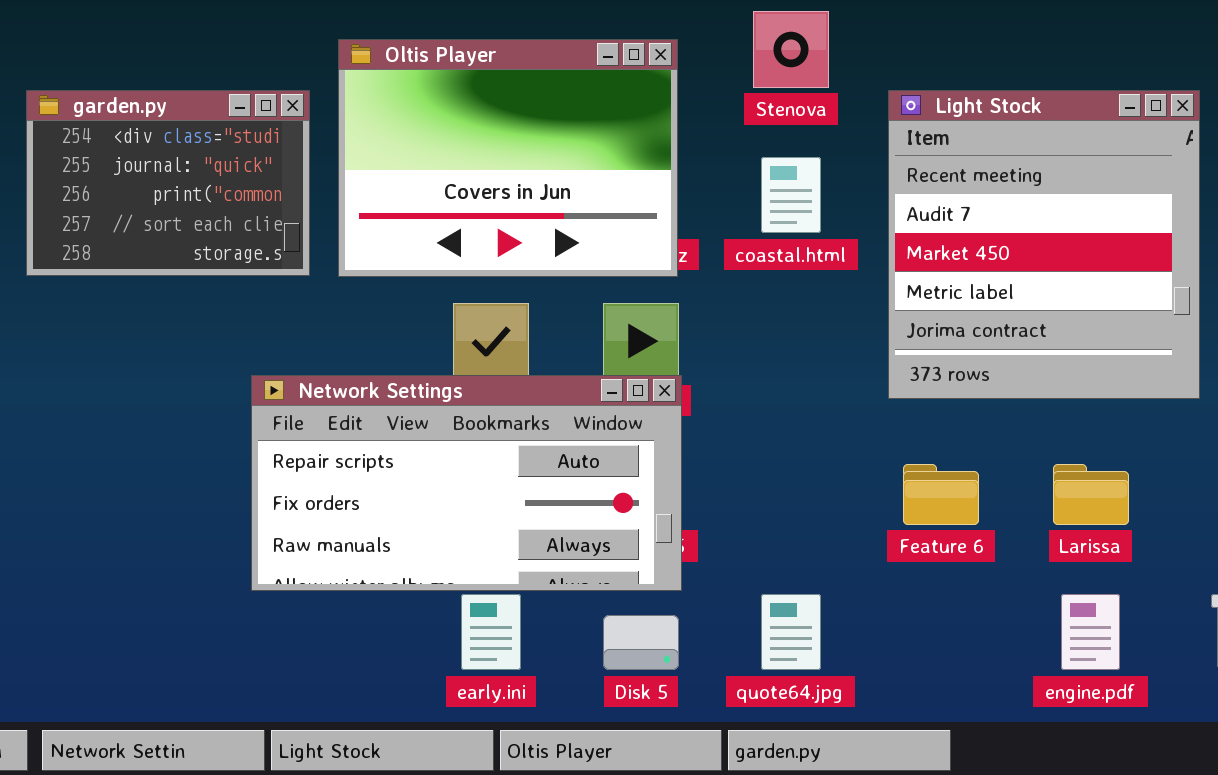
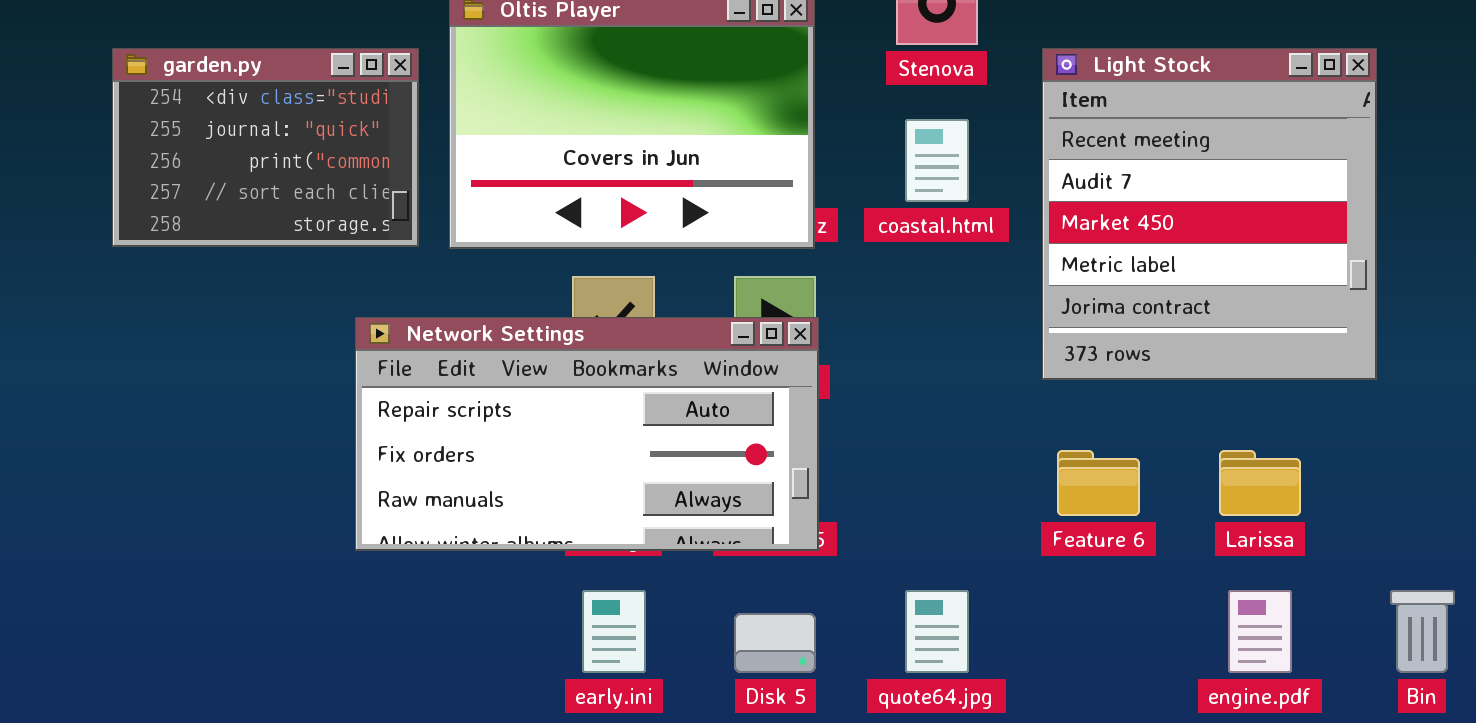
Network Settings: [251,375,682,591] -> [355,317,819,551], moved

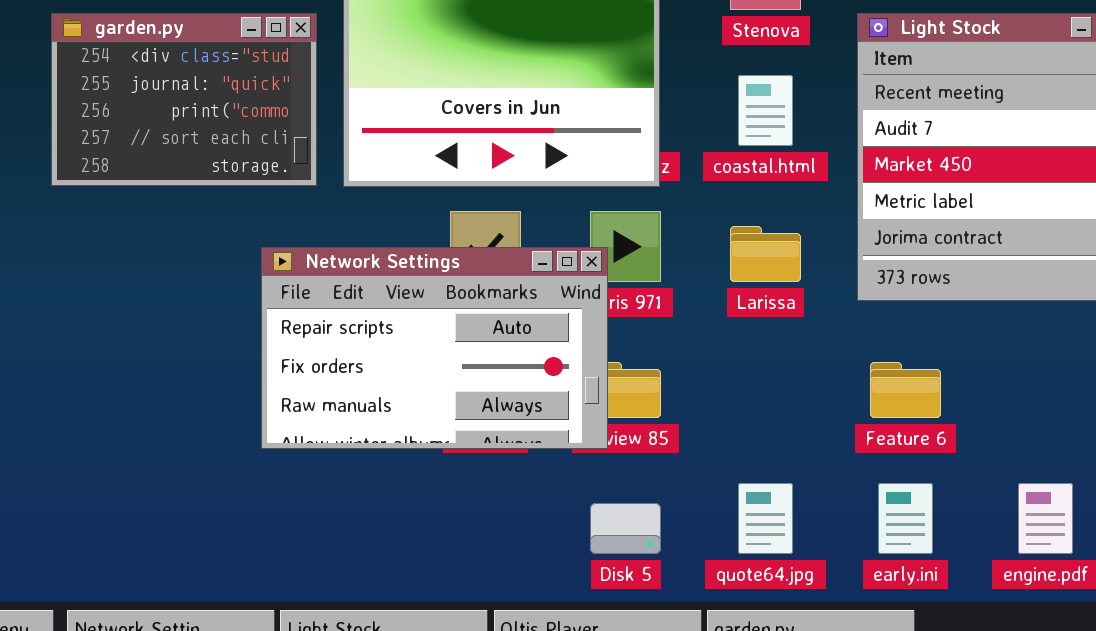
Network Settings: [355,317,819,551] -> [261,247,608,449], resized
Larissa: [1219,450,1301,516] -> [730,226,801,282], moved
early.ini: [582,590,646,673] -> [878,483,933,554], moved

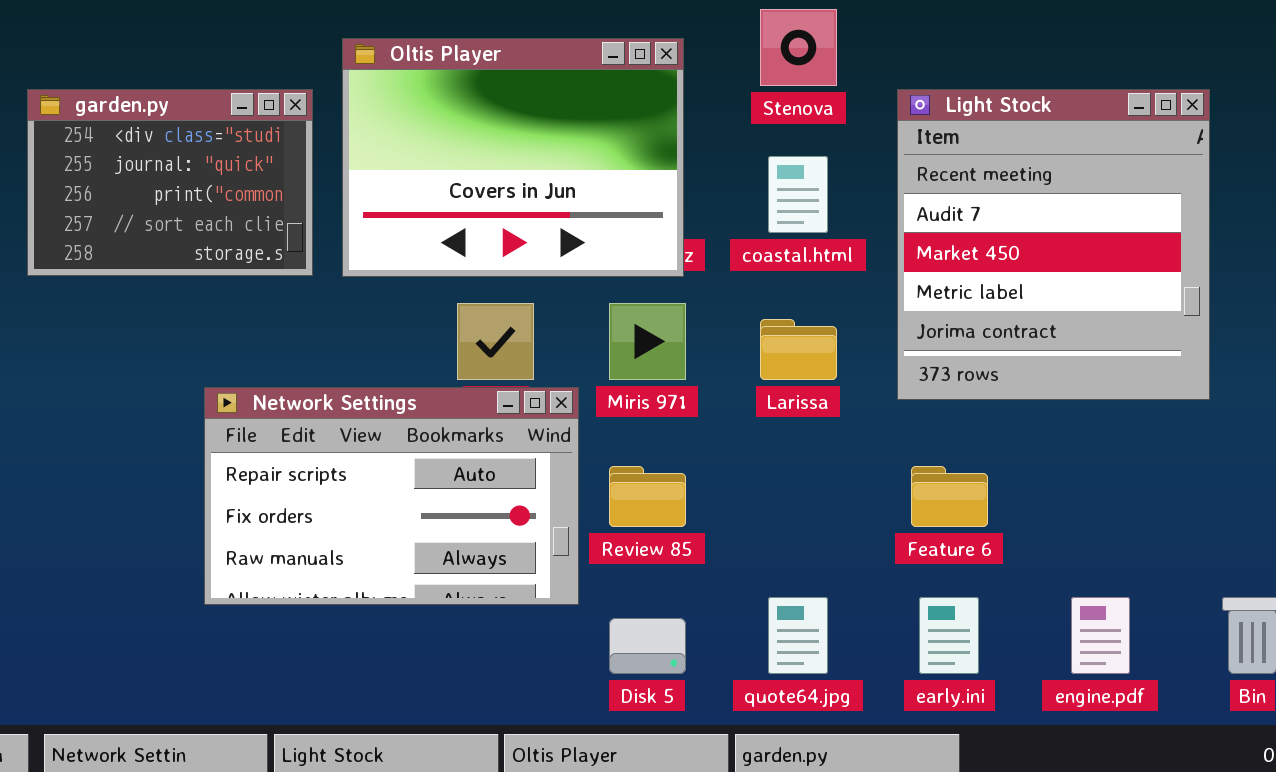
Network Settings: [261,247,608,449] -> [204,387,579,605], moved

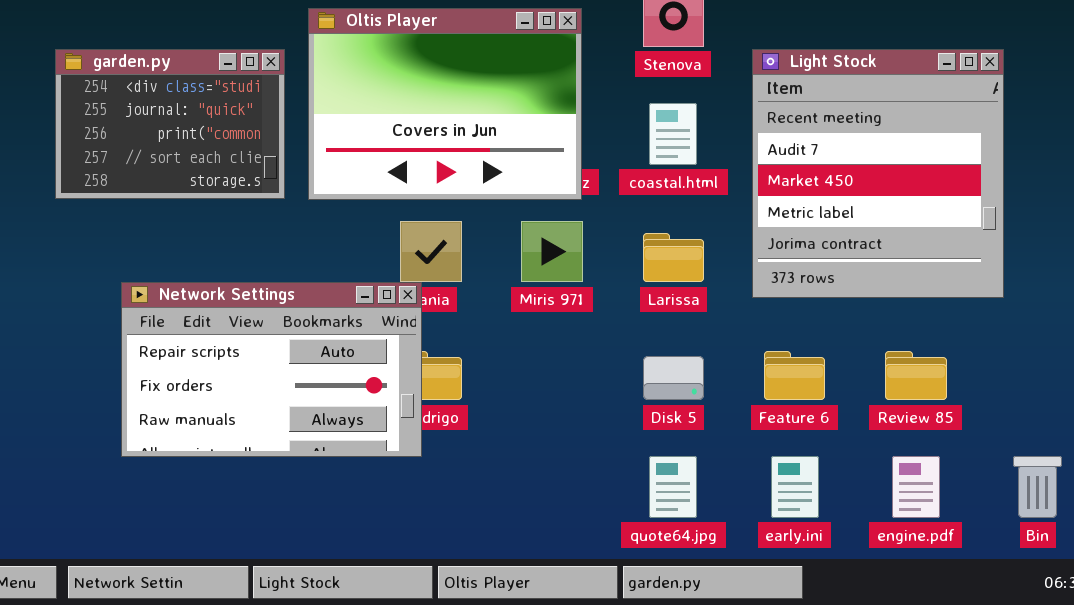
Network Settings: [204,387,579,605] -> [121,282,422,457], moved
Review 85: [609,466,686,527] -> [885,351,947,400], moved
Disk 5: [609,618,686,674] -> [643,356,704,400], moved

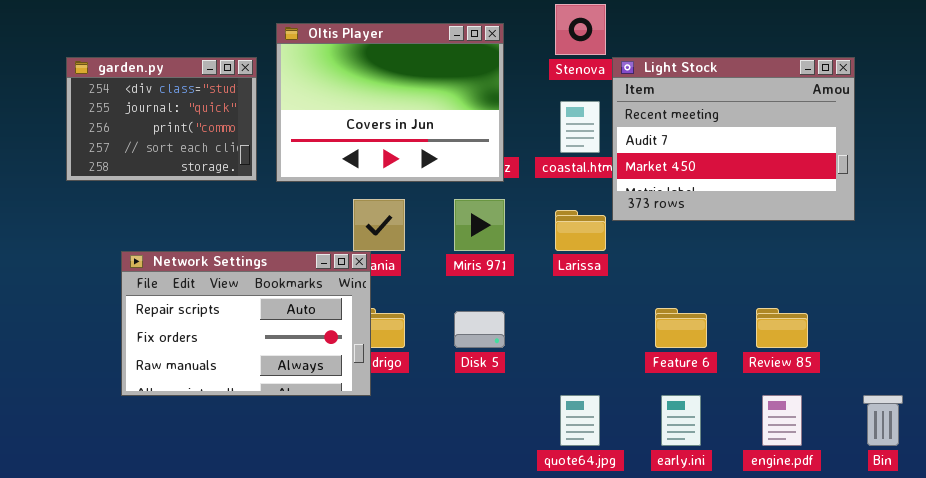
Light Stock: [752,49,1004,298] -> [612,57,855,221], resized
Disk 5: [643,356,704,400] -> [454,311,505,348], moved

